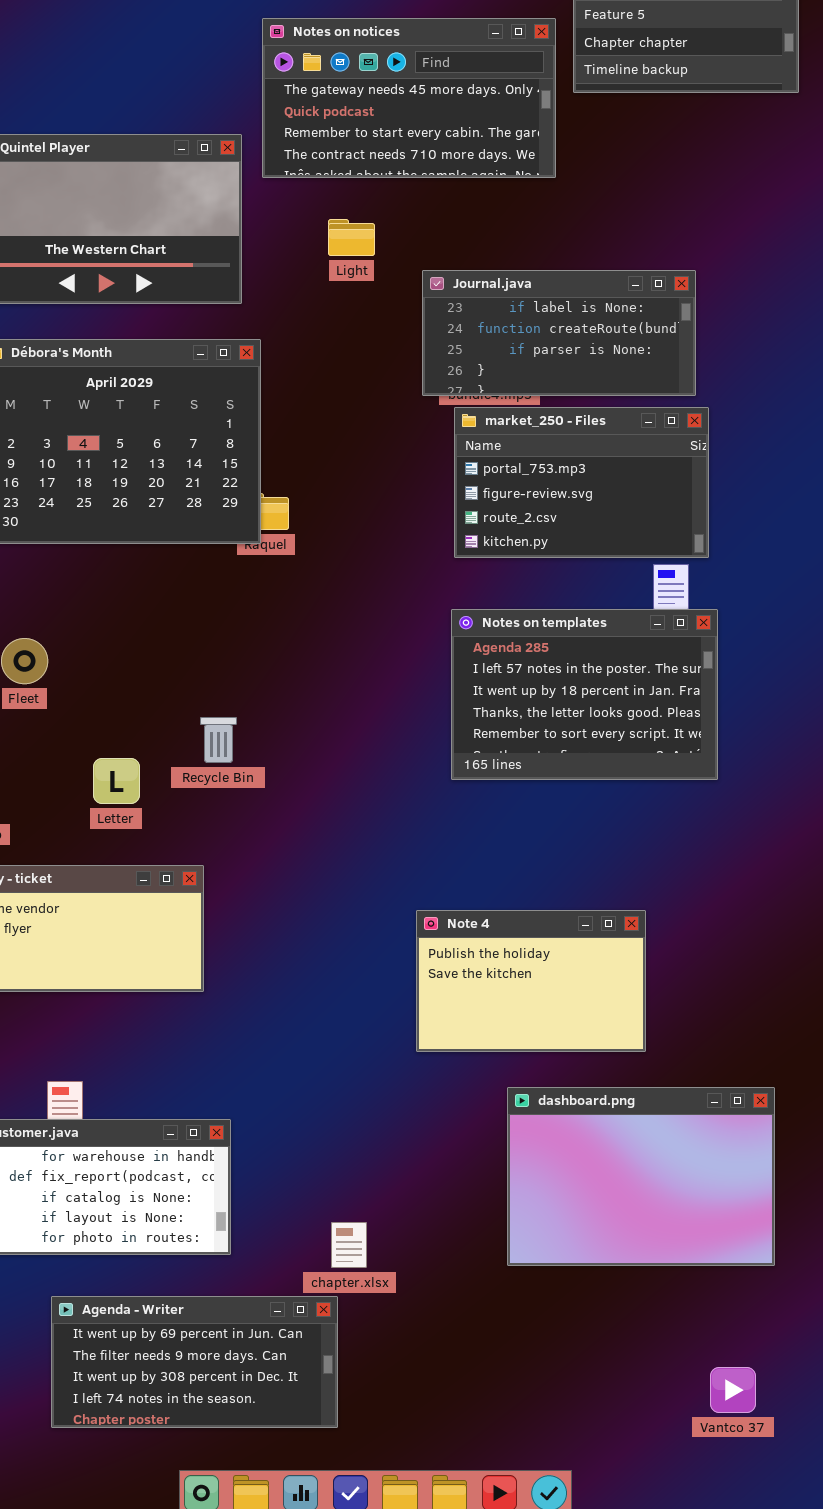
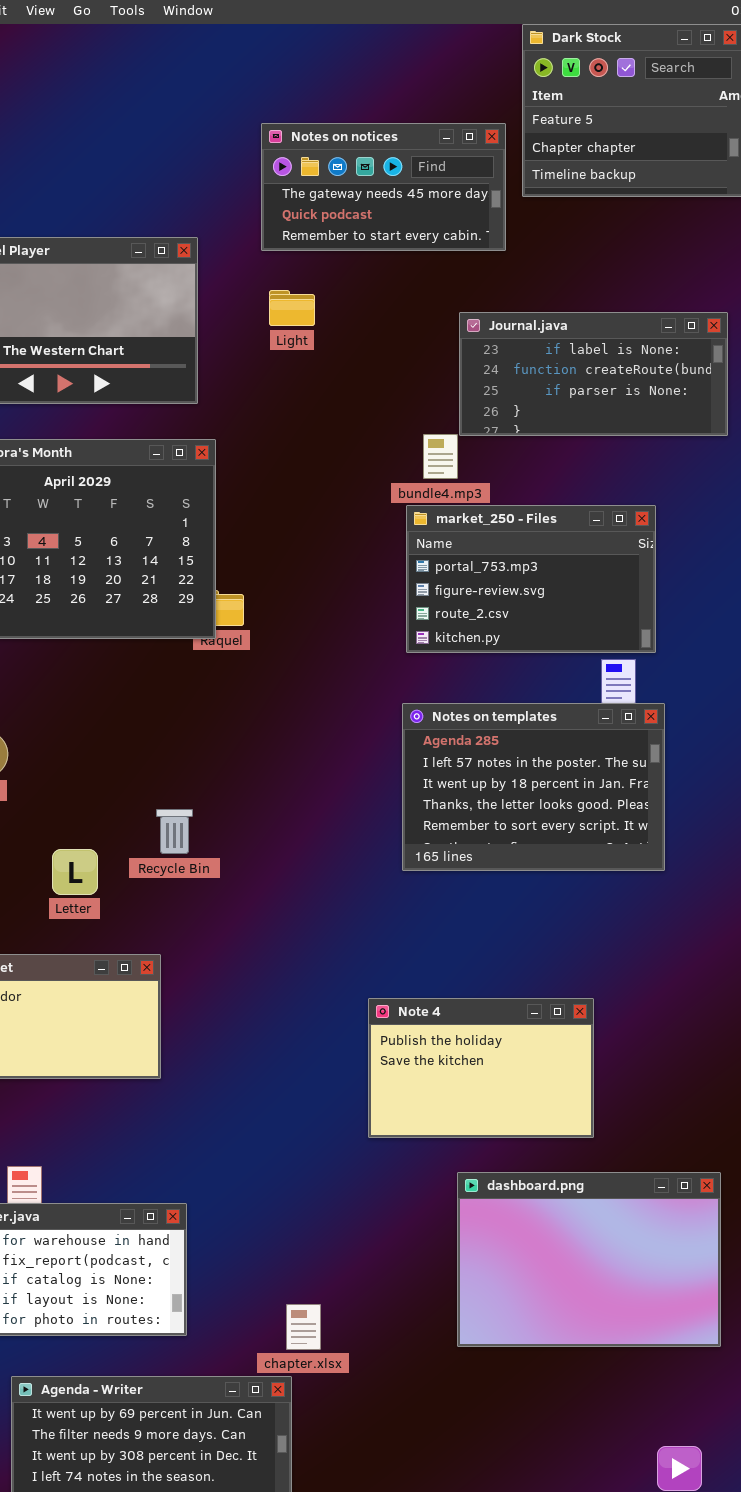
Notes on notices: [262,18,556,178] -> [261,123,506,251], resized
Light: [328,219,375,256] -> [269,290,315,326], moved
Journal.java: [422,270,696,396] -> [459,312,728,436], moved

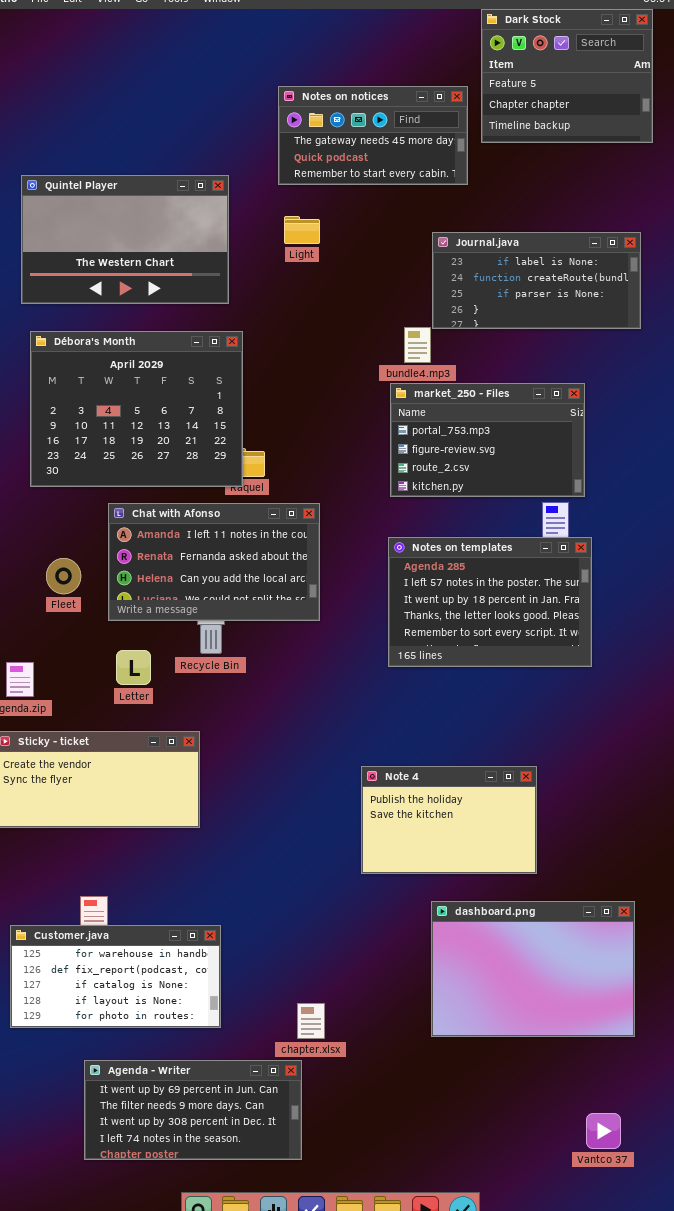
Chat with Afonso: none -> [108,503,320,621], opened

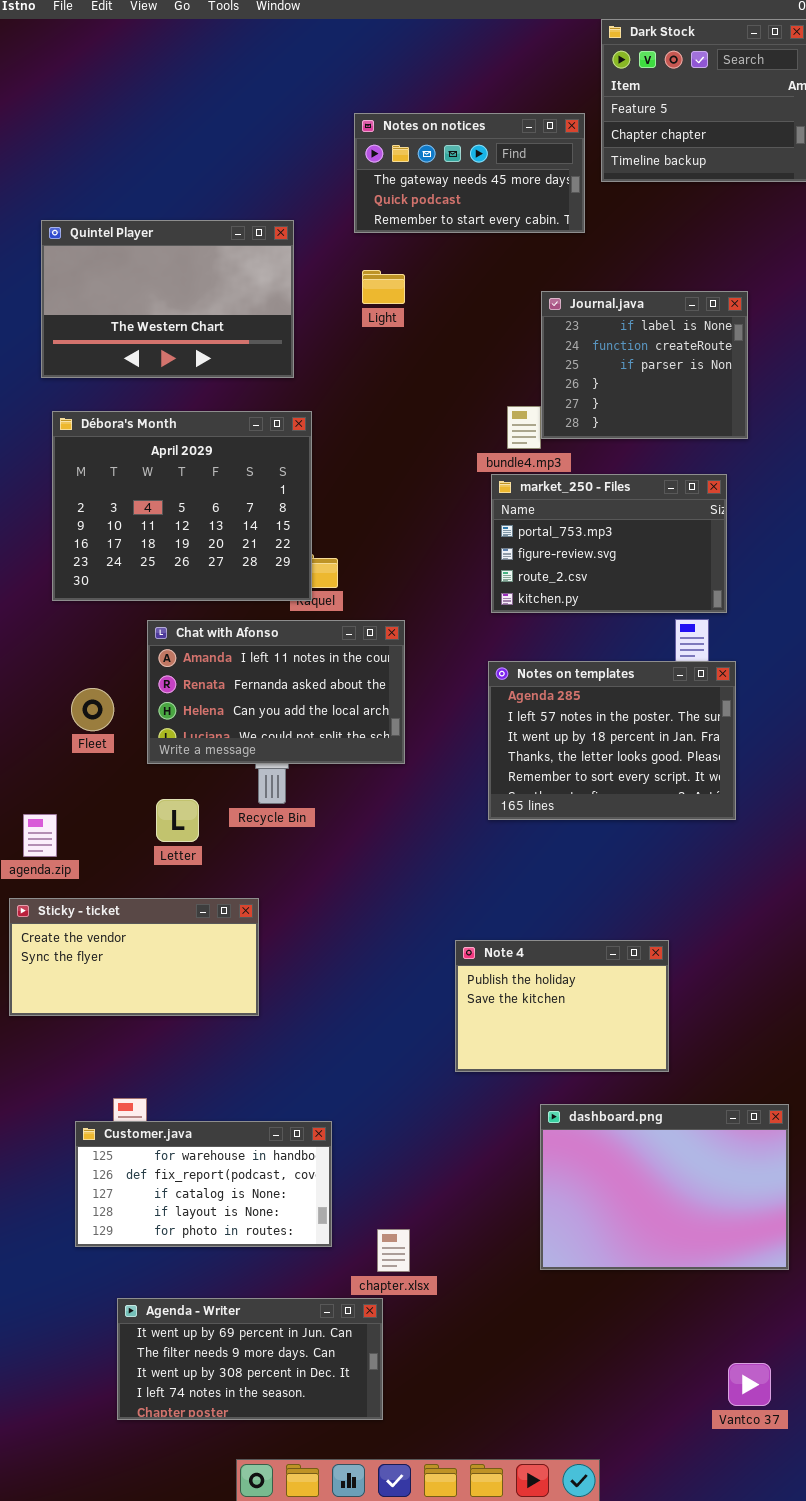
Journal.java: [432,232,641,329] -> [541,291,748,439], resized
Customer.java: [10,925,221,1028] -> [75,1121,332,1247], moved

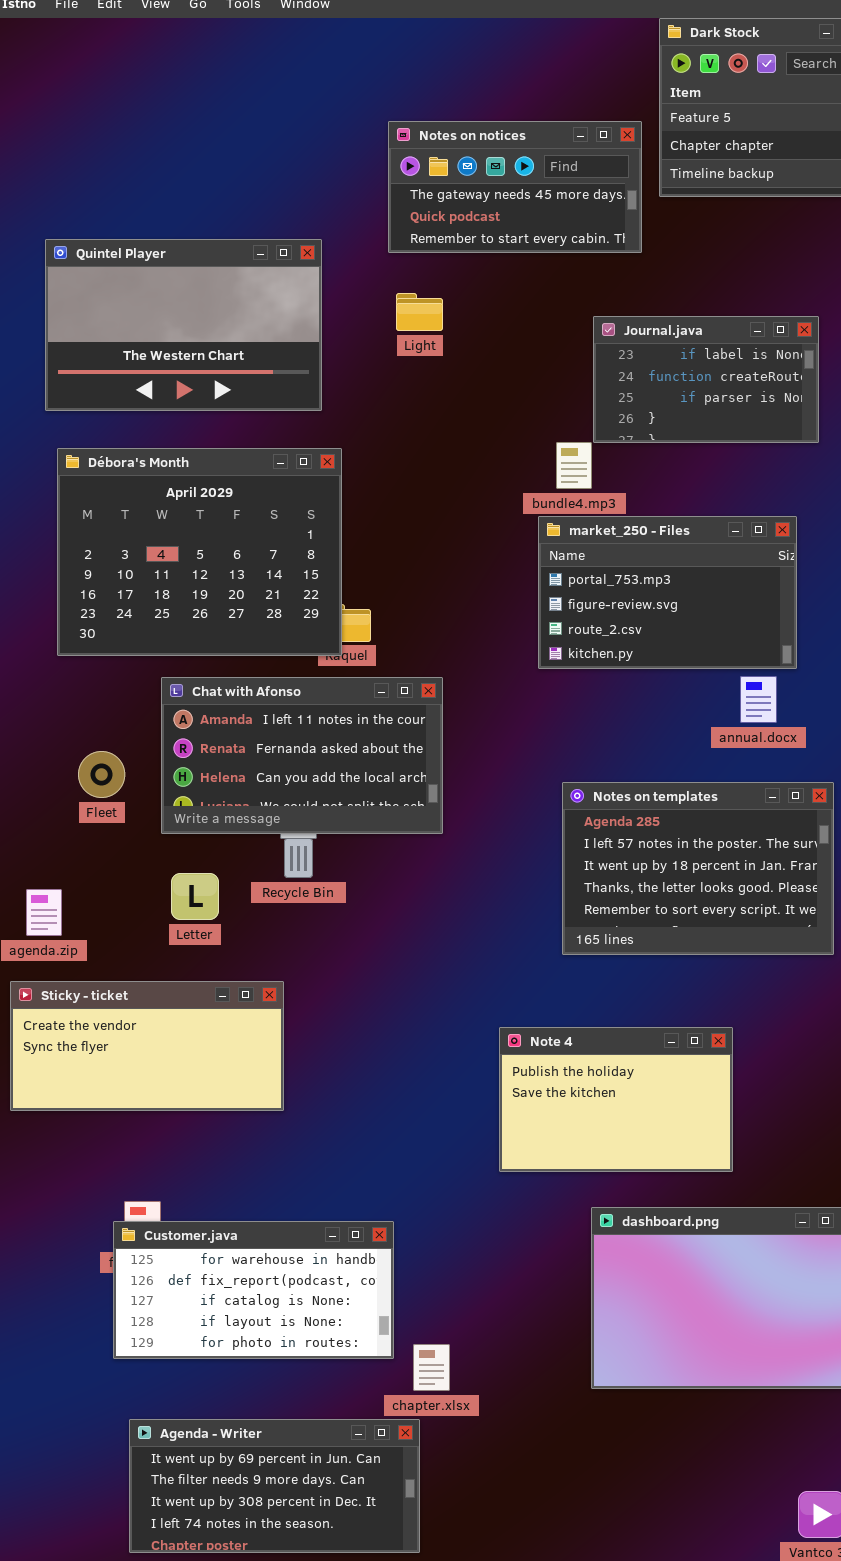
Journal.java: [541,291,748,439] -> [593,316,819,443], resized
Notes on templates: [488,661,736,820] -> [562,782,834,955], moved
Customer.java: [75,1121,332,1247] -> [113,1221,394,1359], moved

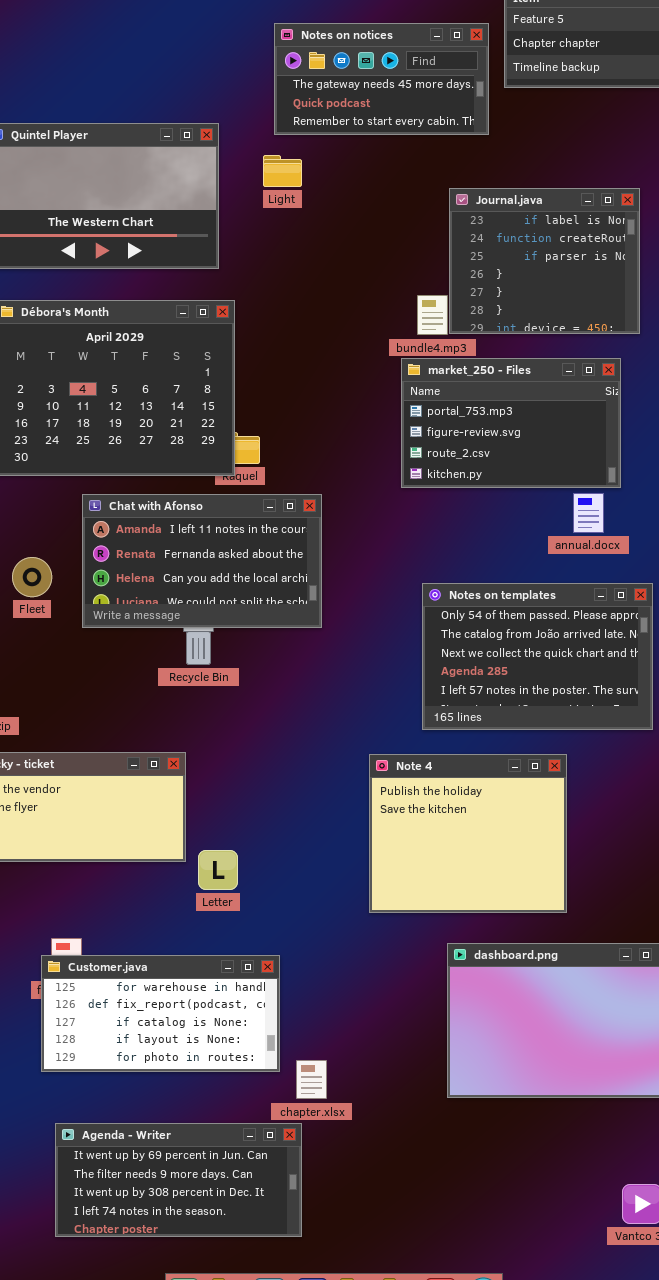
Light: [396,293,443,331] -> [263,155,302,187], moved
Journal.java: [593,316,819,443] -> [449,188,640,334], resized
Notes on templates: [562,782,834,955] -> [422,583,653,730], scrolled up 3 rows
Letter: [171,873,219,920] -> [198,850,238,890], moved
Note 4: [499,1027,733,1172] -> [369,754,567,913], resized

